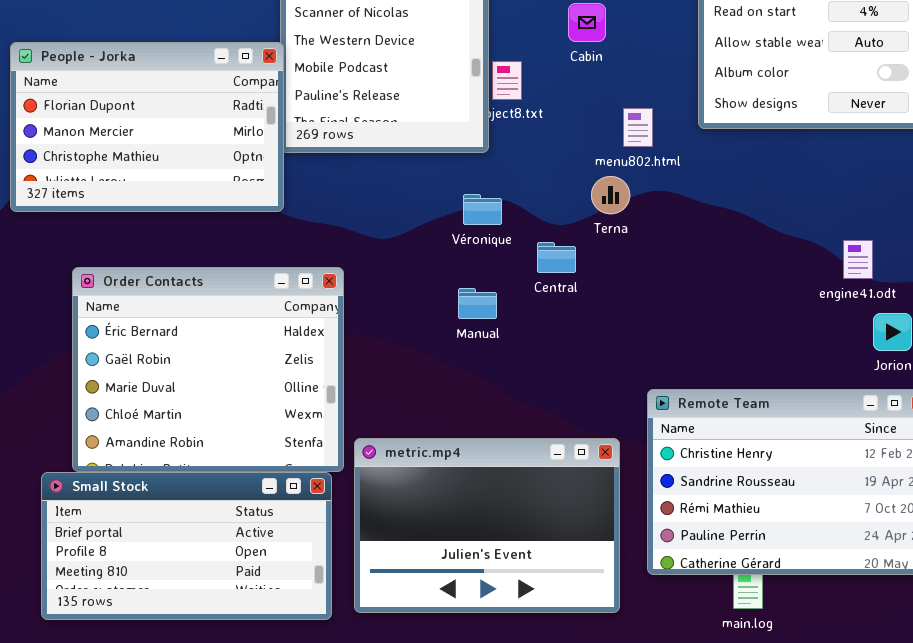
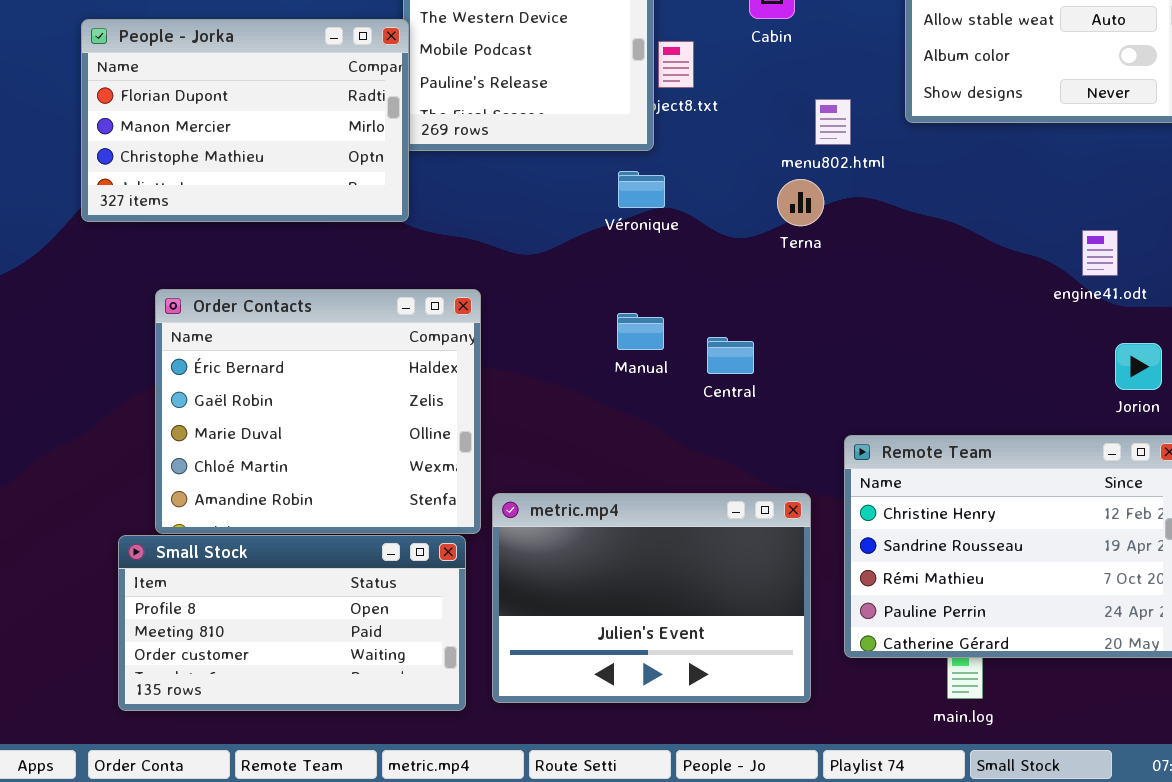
Véronique: [463,194,502,225] -> [618,171,665,208], moved
engine41.odt: [843,240,873,279] -> [1082,230,1118,276], moved
Central: [537,242,576,273] -> [707,337,754,374], moved
Small Stock: [41,472,332,620] -> [118,535,466,711], scrolled down 1 row

